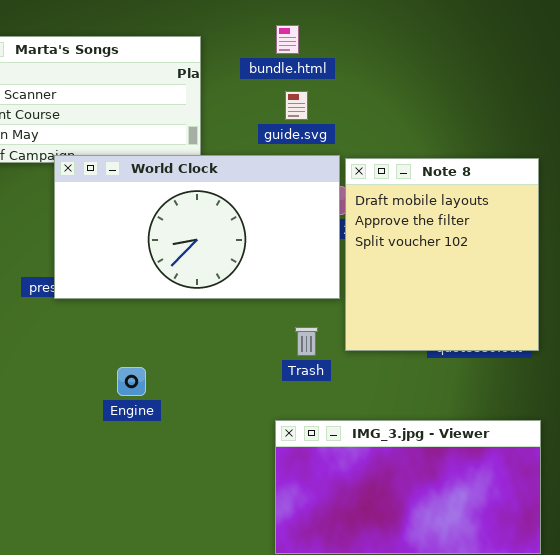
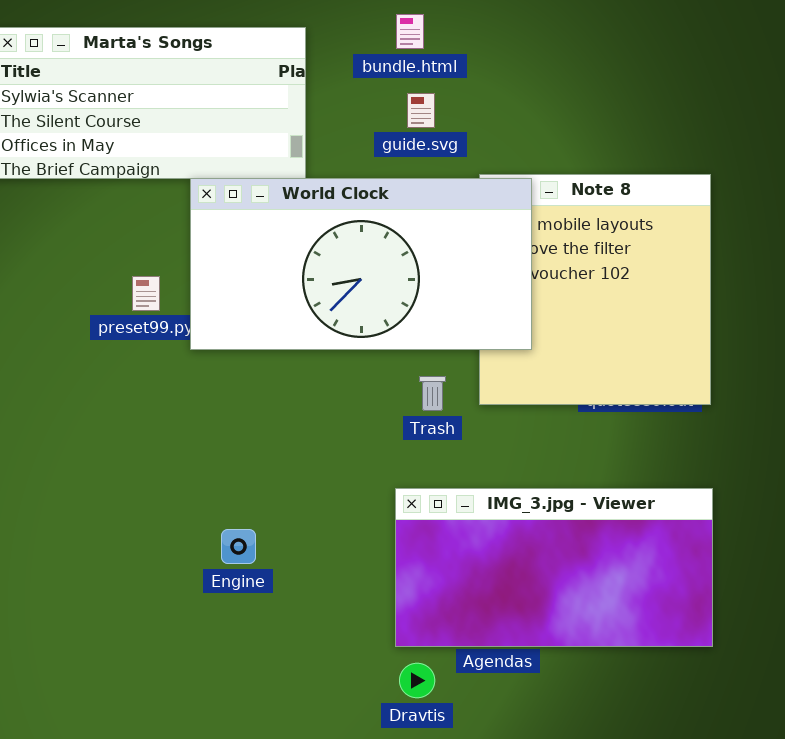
World Clock: [54,155,340,299] -> [190,178,532,350], moved
Engine: [117,367,146,396] -> [221,529,256,564], moved

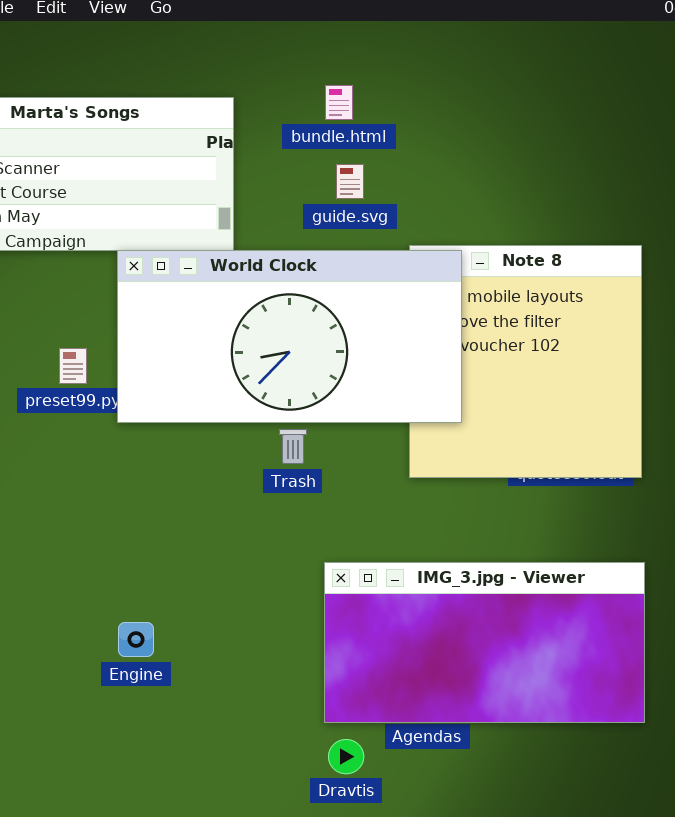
Trash: [419,376,446,411] -> [279,429,307,464], moved
Engine: [221,529,256,564] -> [118,622,154,657], moved

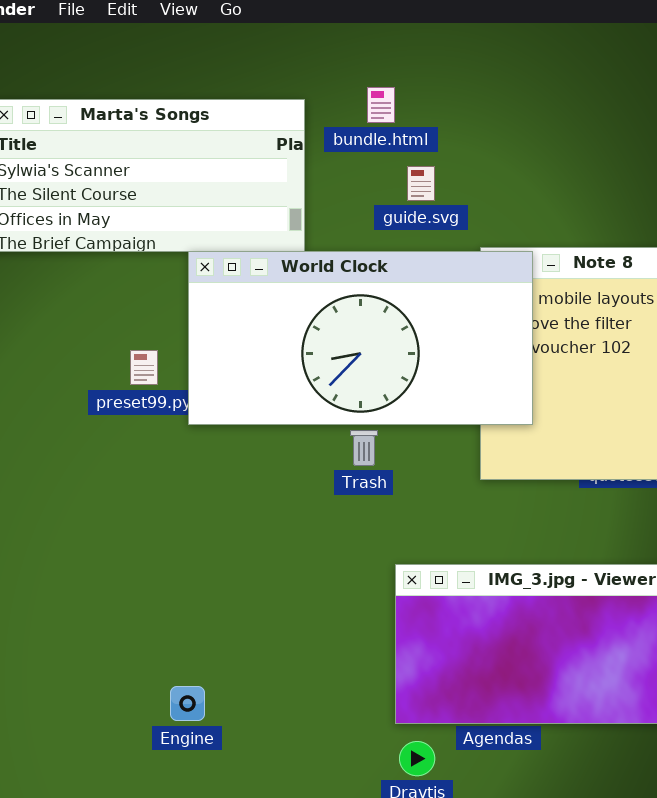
bundle.html: [325,85,353,120] -> [367,87,395,123], moved
Engine: [118,622,154,657] -> [170,686,205,721], moved

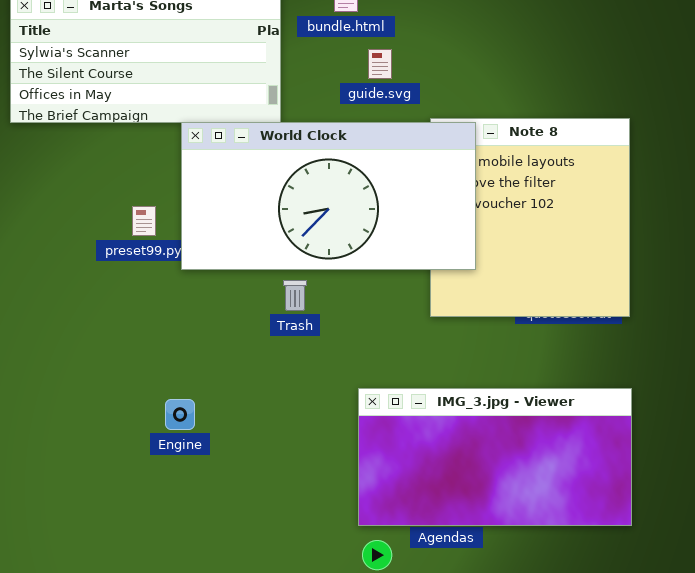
Trash: [350,430,378,466] -> [283,280,307,311], moved
Engine: [170,686,205,721] -> [165,399,195,430], moved

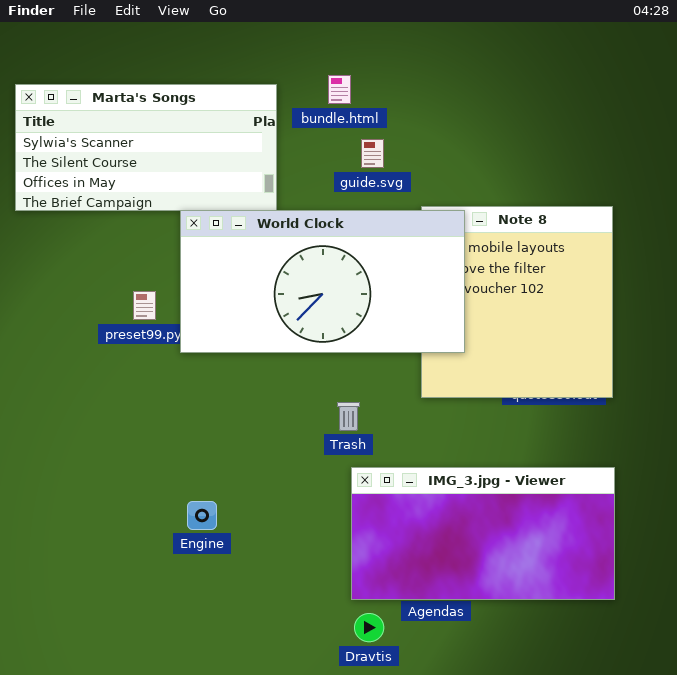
Trash: [283,280,307,311] -> [337,402,360,431], moved
Engine: [165,399,195,430] -> [187,501,217,530], moved

